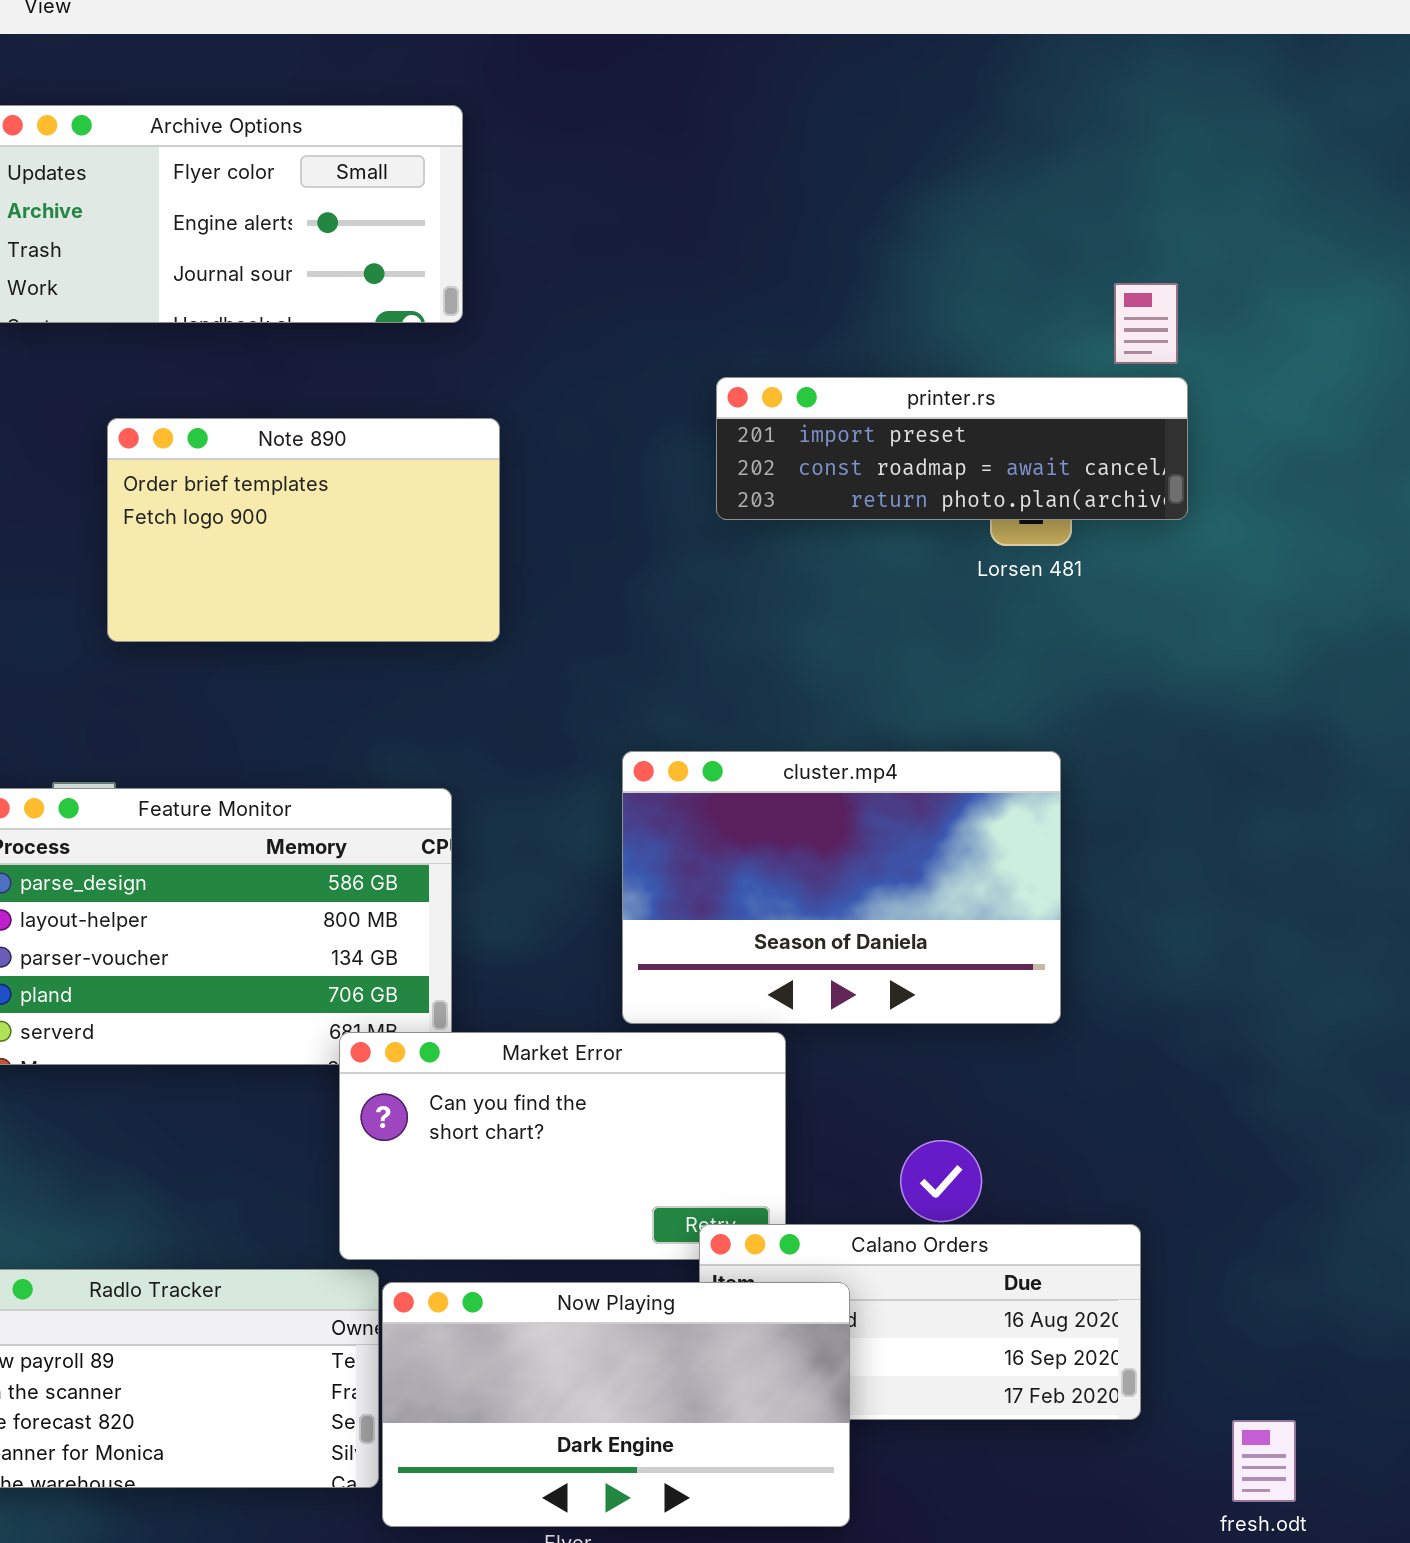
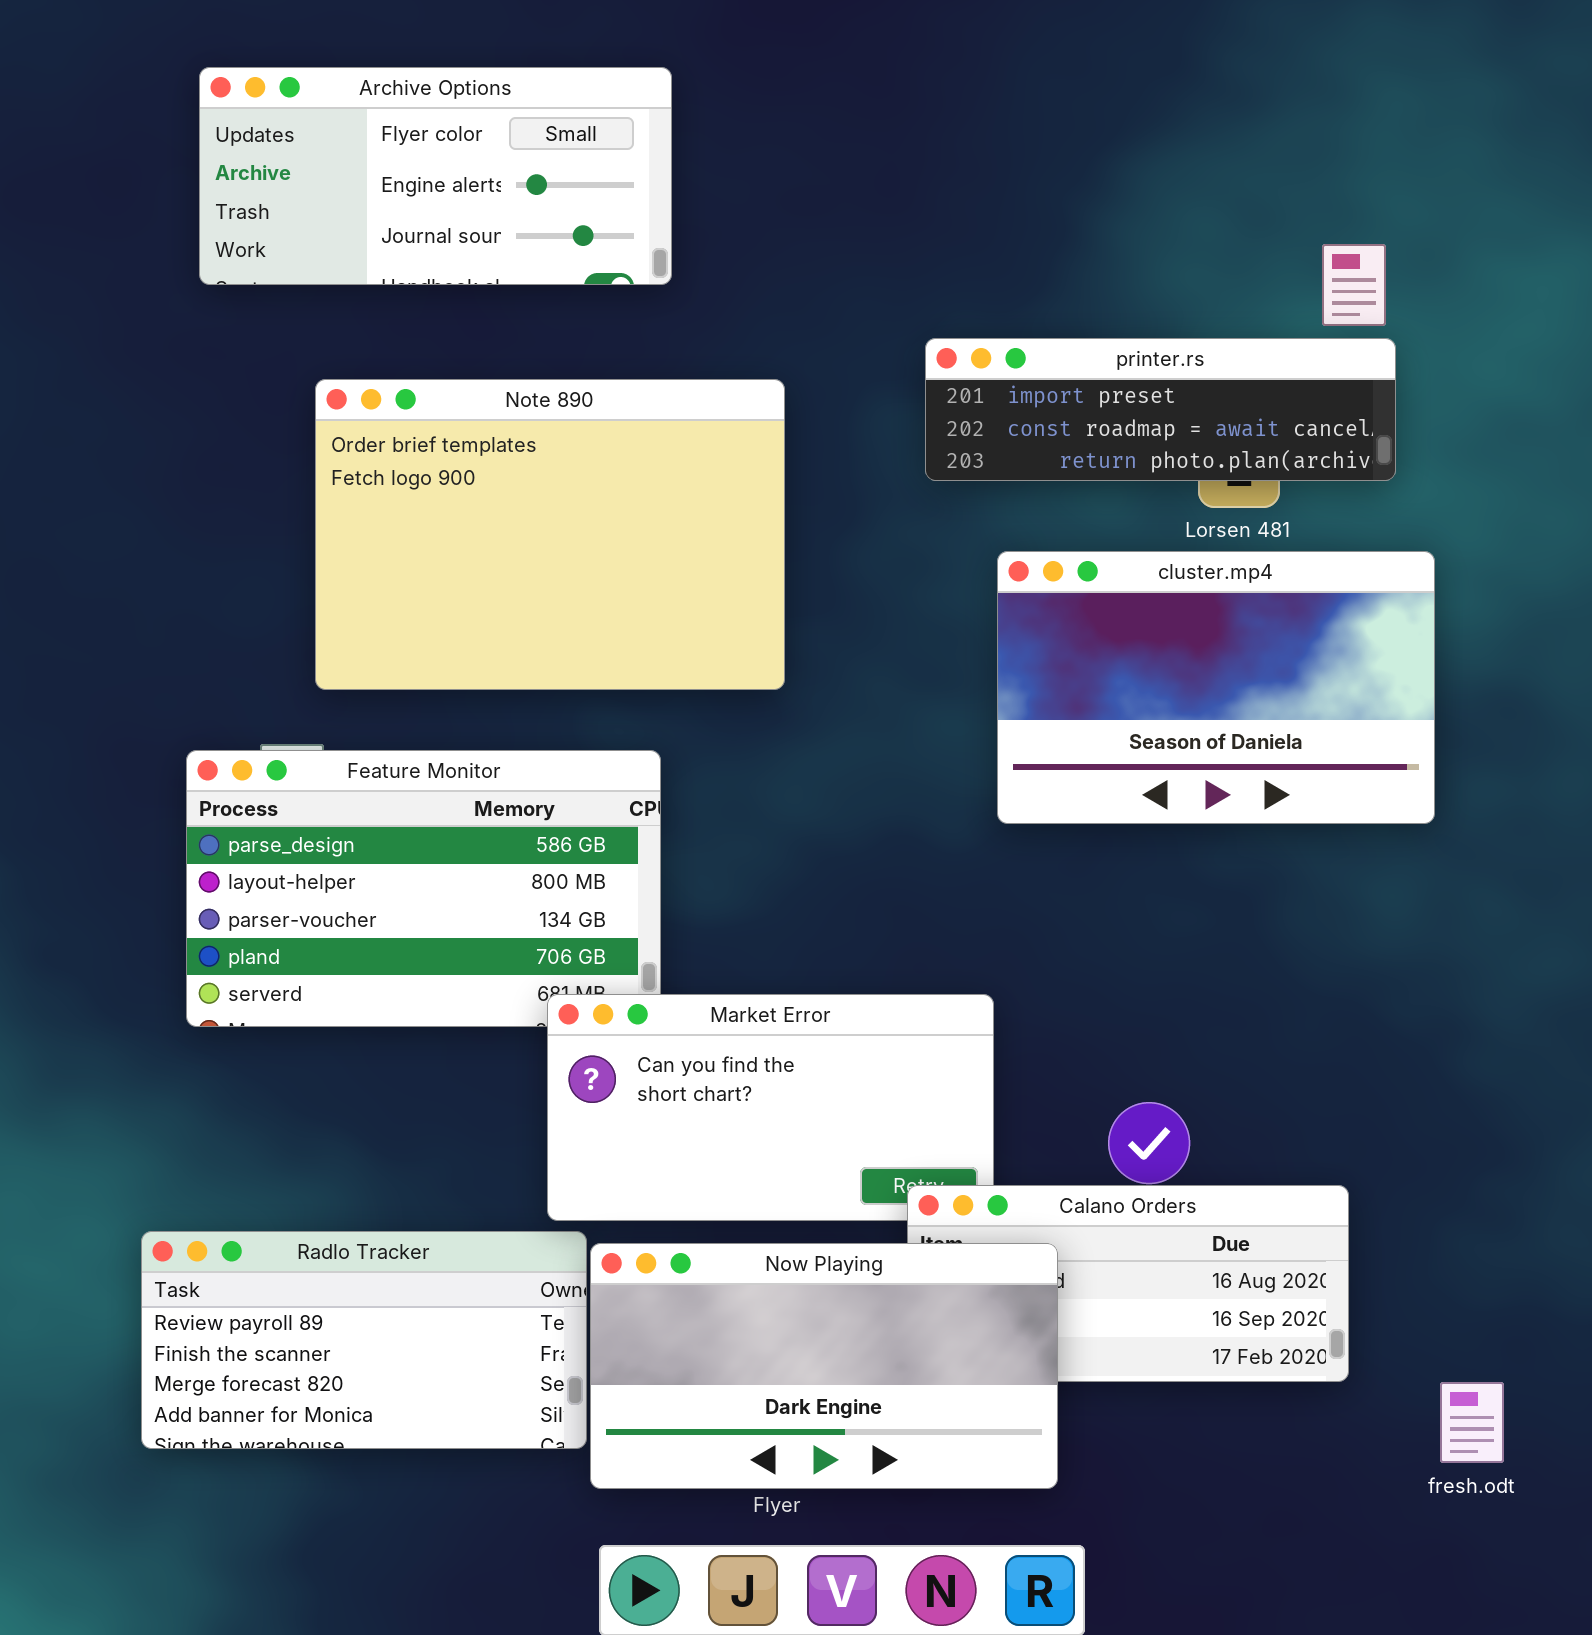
Note 890: [107,418,500,642] -> [315,379,785,690], resized
cluster.mp4: [622,751,1061,1024] -> [997,551,1435,824], moved

